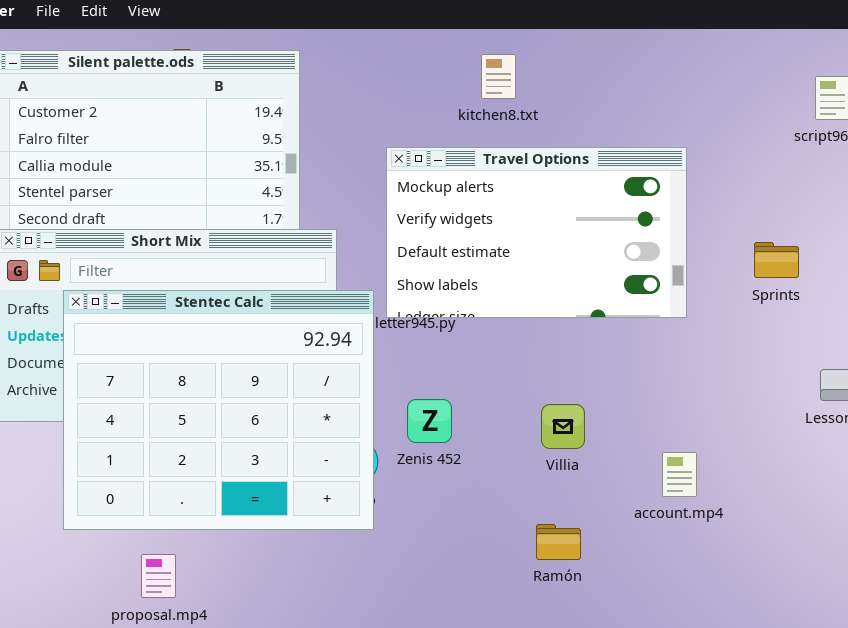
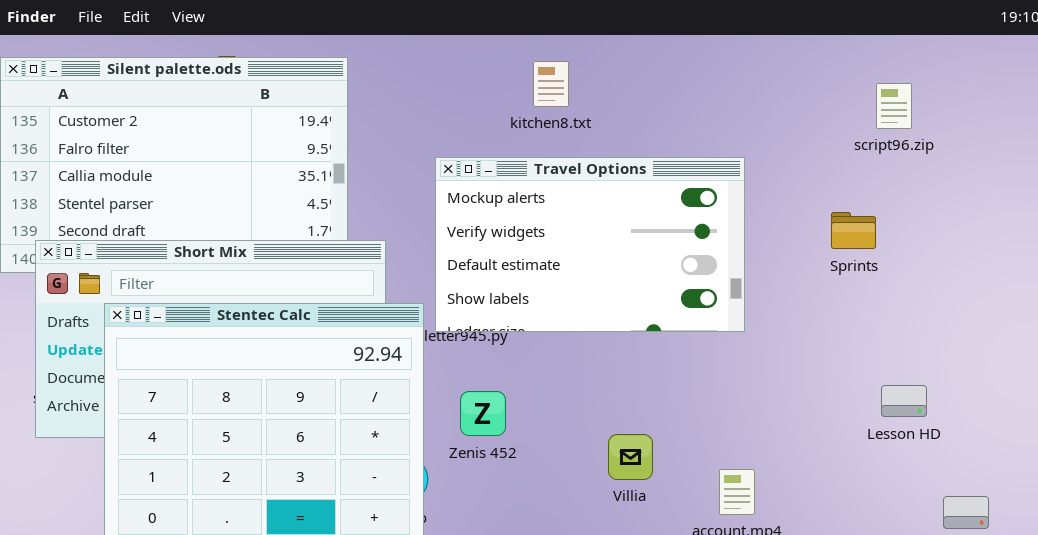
Sprints: [754,242,799,278] -> [831,212,876,249], moved
Zenis 452: [407,399,452,443] -> [460,391,506,436], moved
Villia: [541,404,585,449] -> [608,434,653,480], moved

